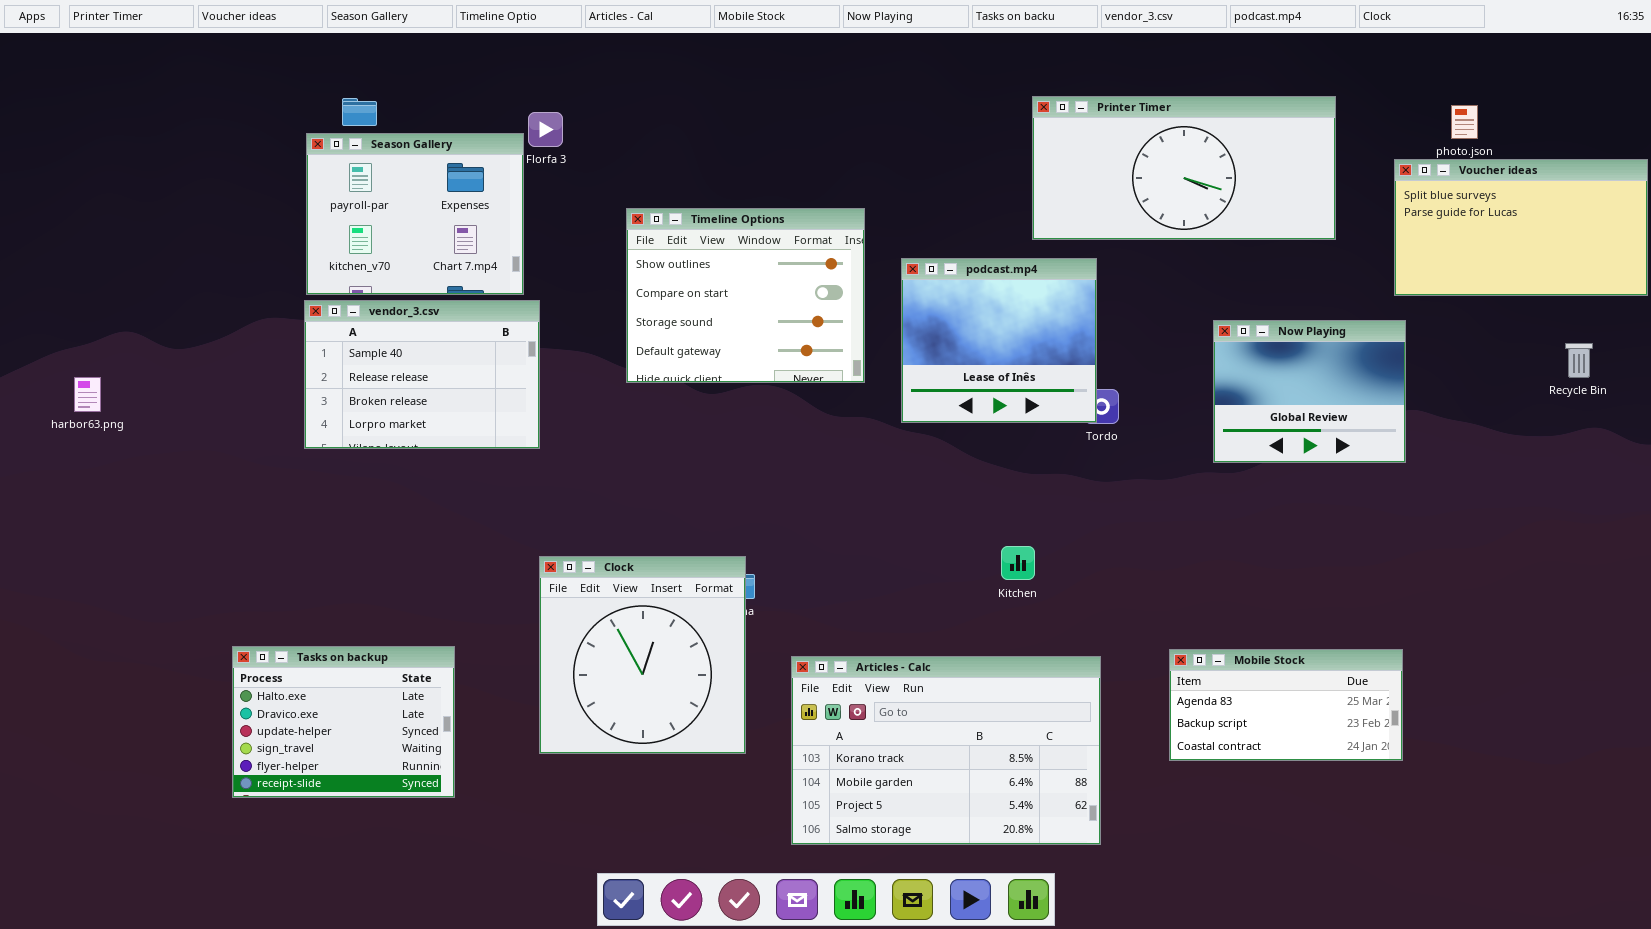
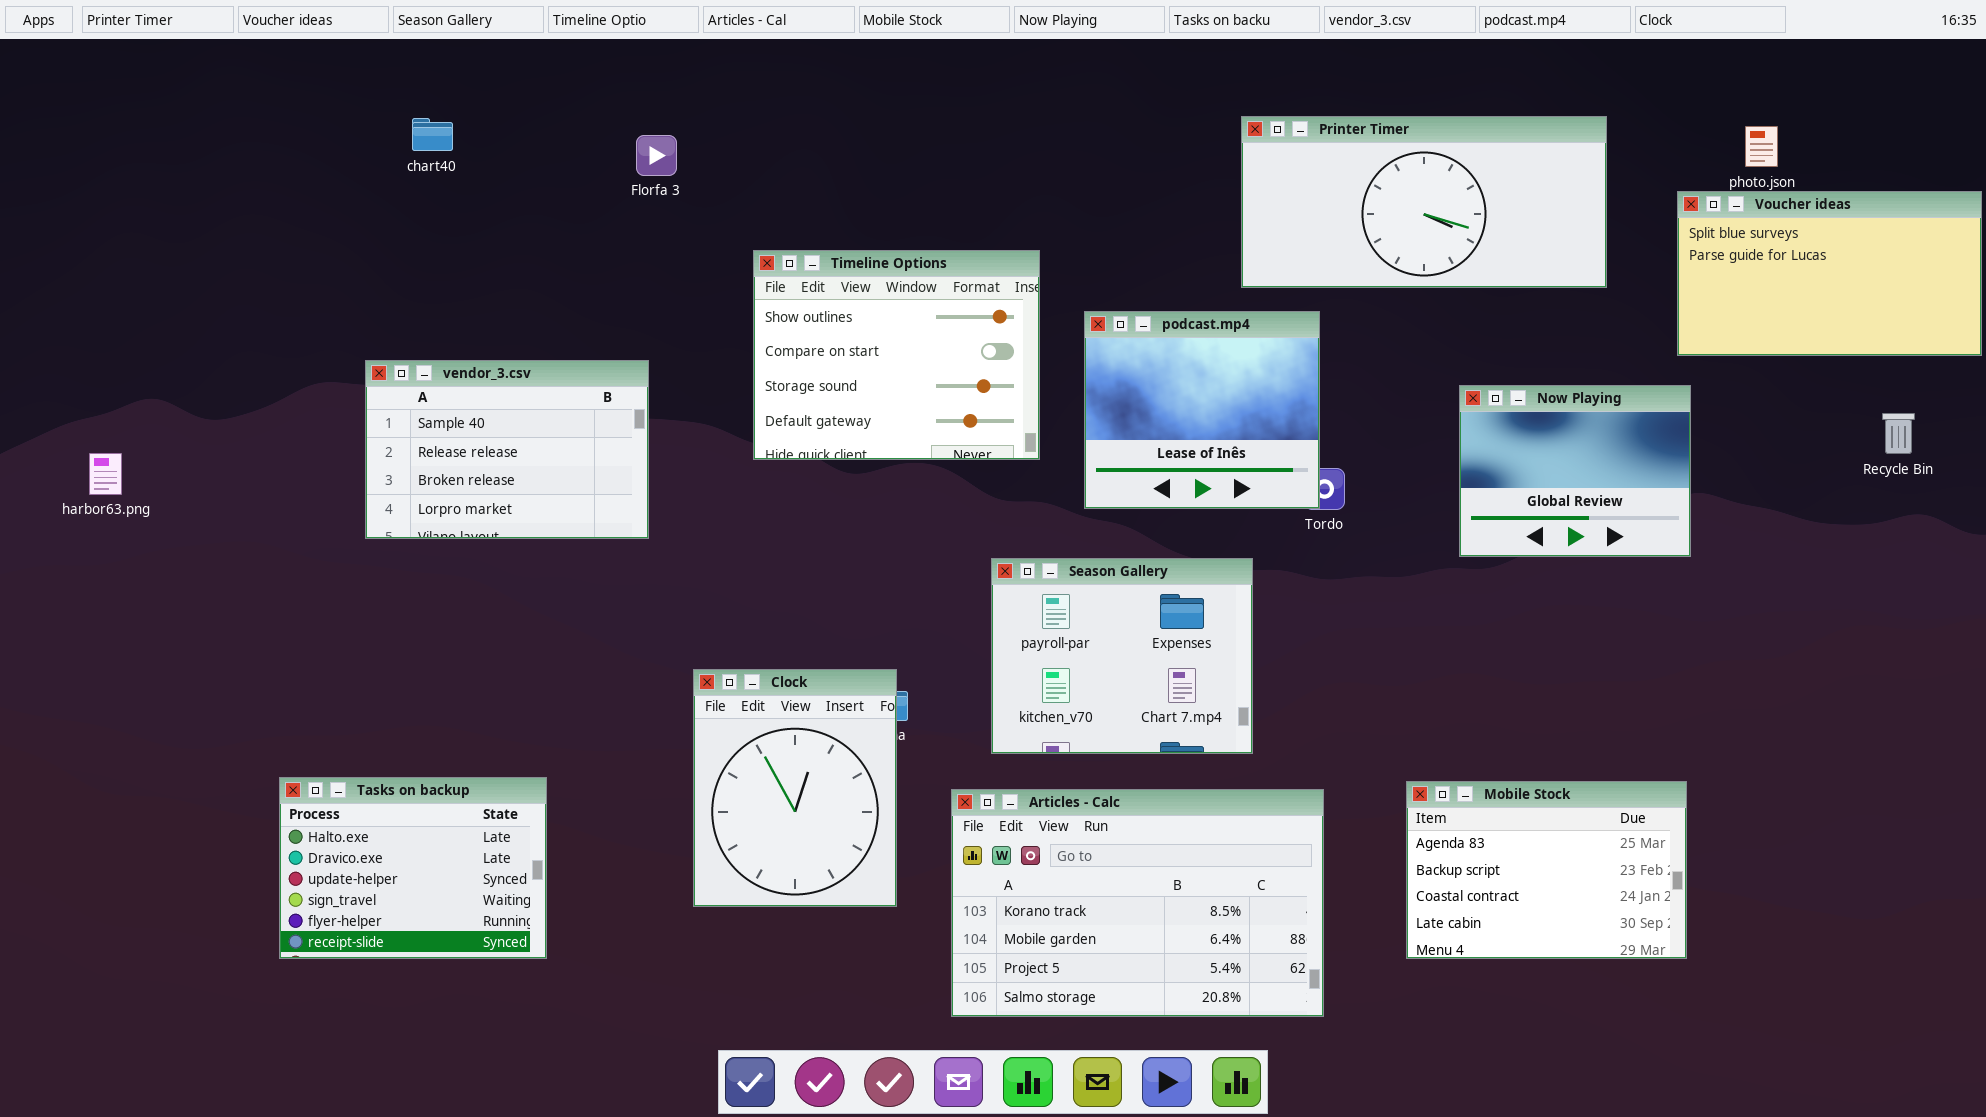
Season Gallery: [306,133,524,295] -> [991,558,1253,754], moved
Clock: [539,556,746,754] -> [693,669,897,907], resized
Mobile Stock: [1169,649,1403,761] -> [1406,781,1687,959], resized

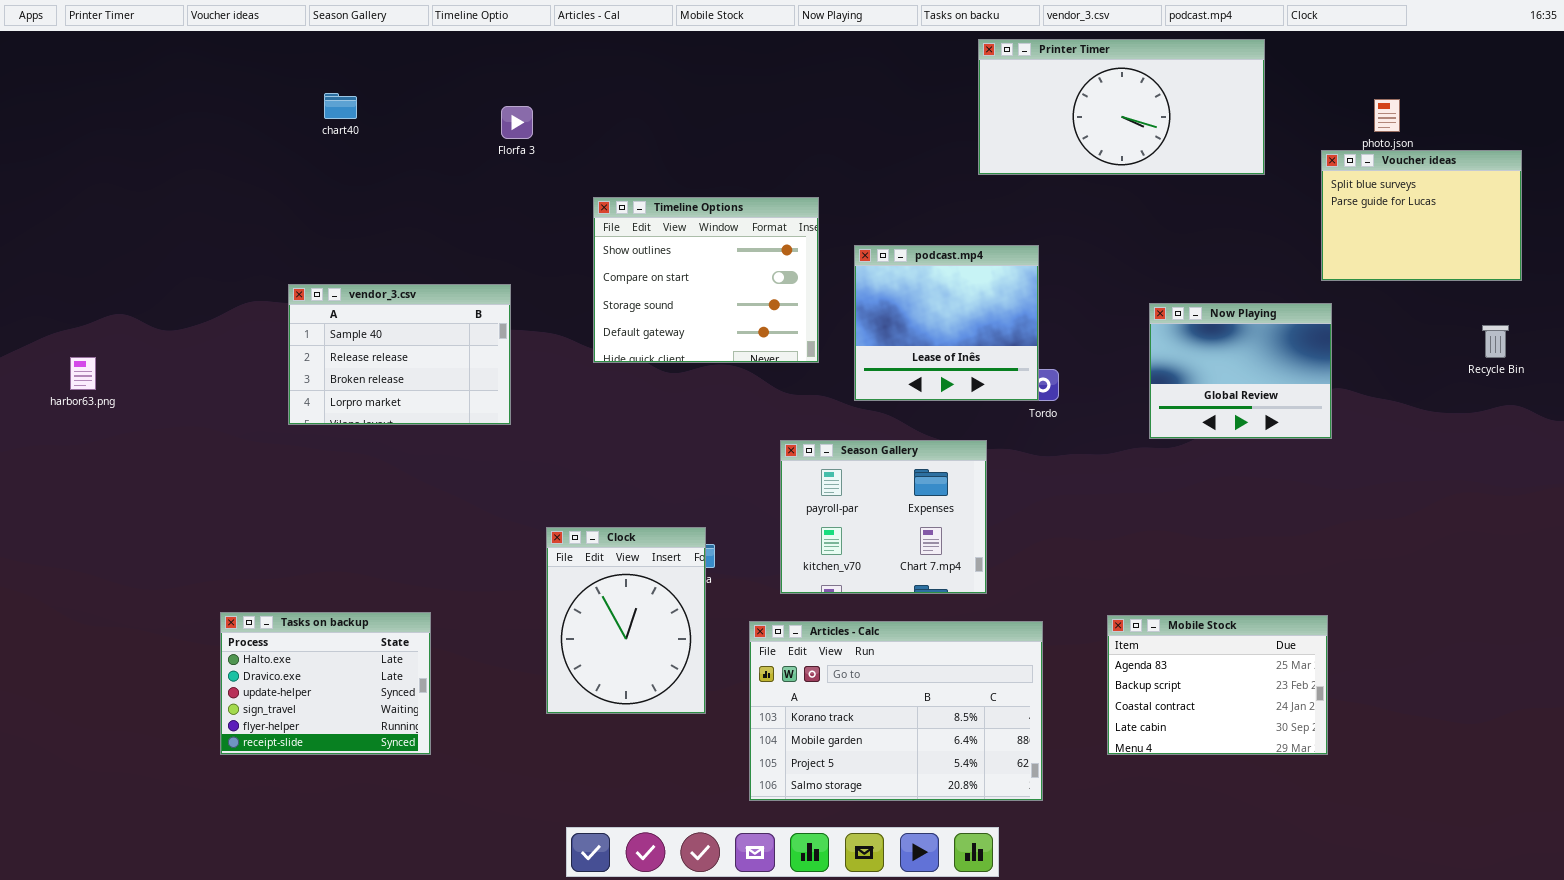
Printer Timer: [1241,116,1607,288] -> [978,39,1265,175], moved
Voucher ideas: [1677,191,1982,356] -> [1321,150,1522,281], resized

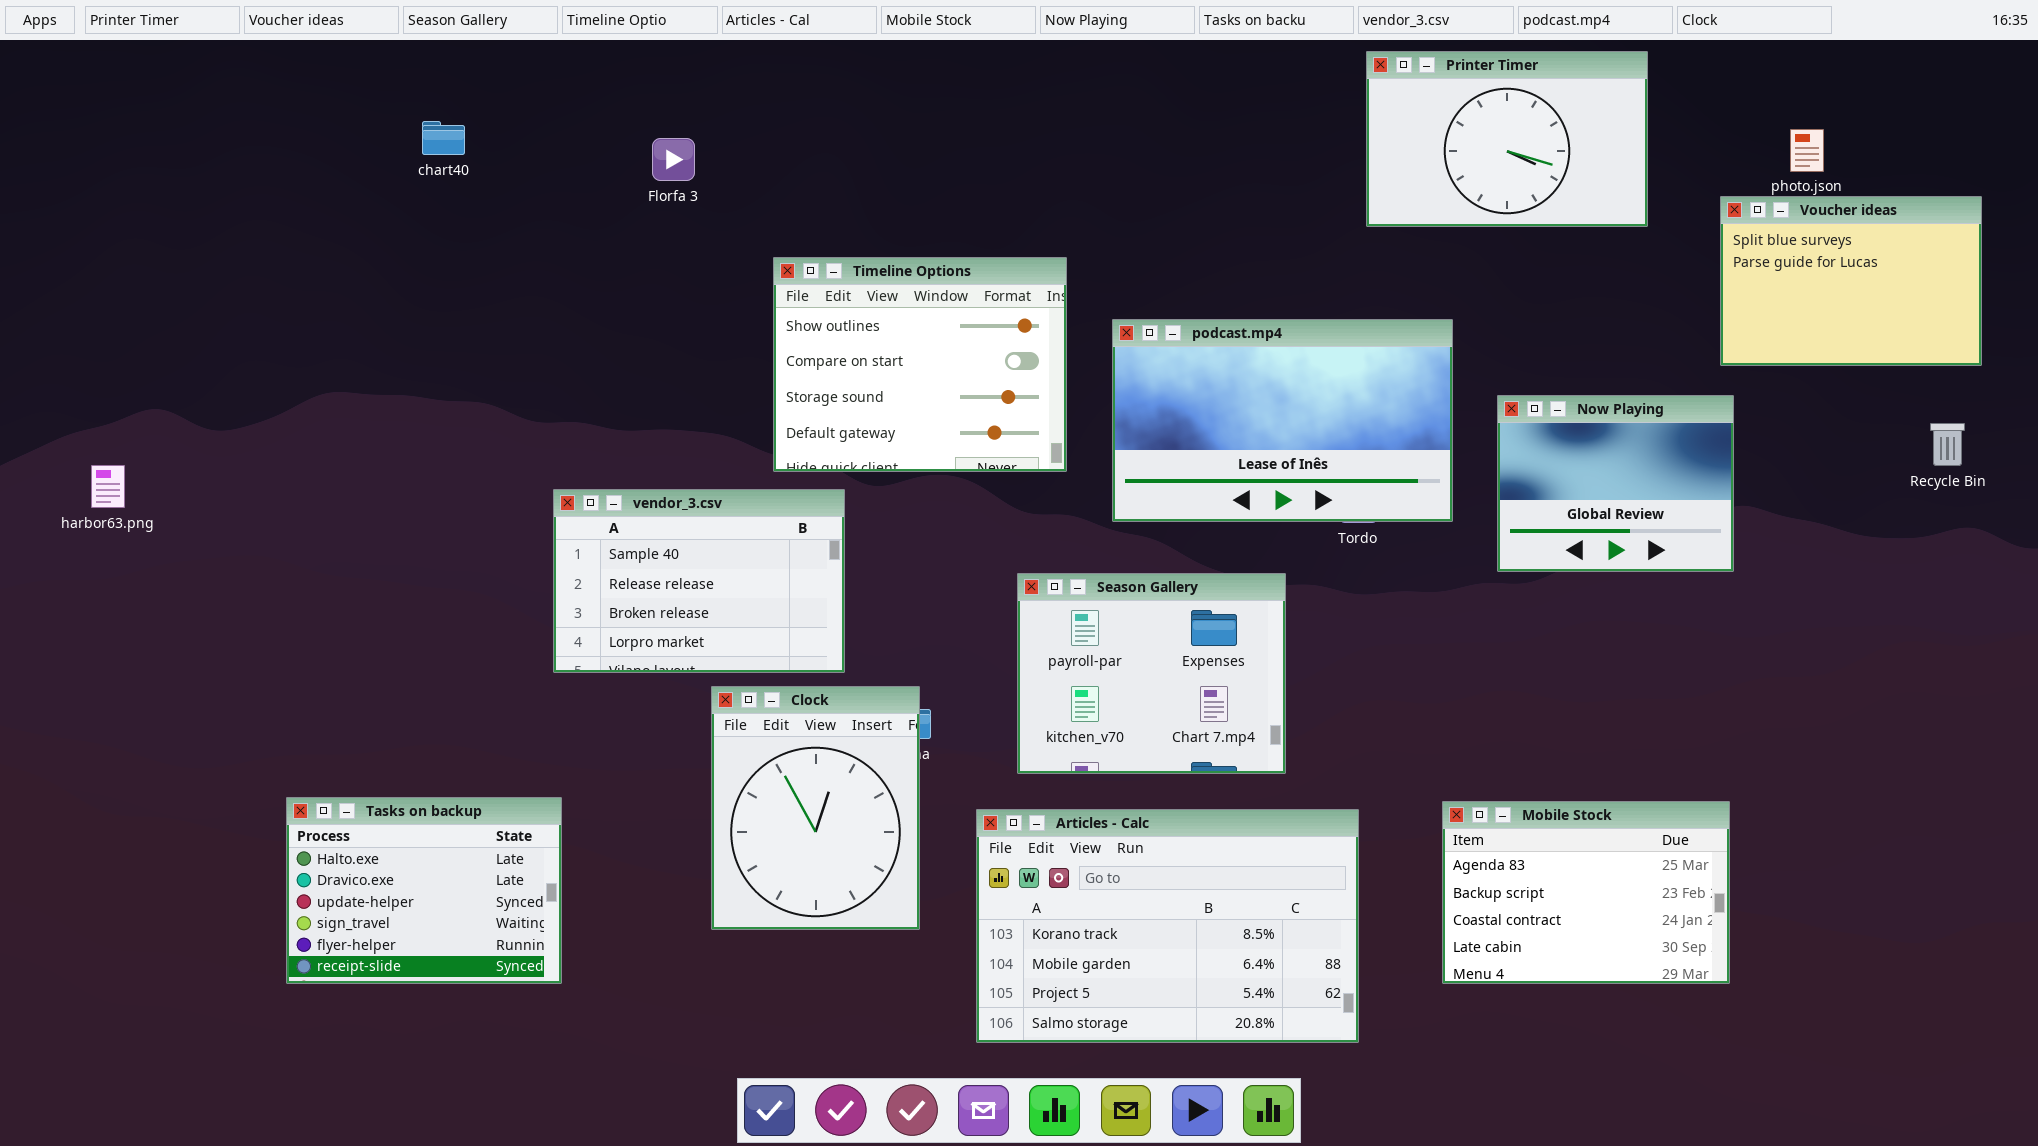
Printer Timer: [978,39,1265,175] -> [1366,51,1648,227], resized
podcast.mp4: [854,245,1039,401] -> [1112,319,1453,522], resized
vendor_3.csv: [288,284,511,425] -> [553,489,845,673], moved

